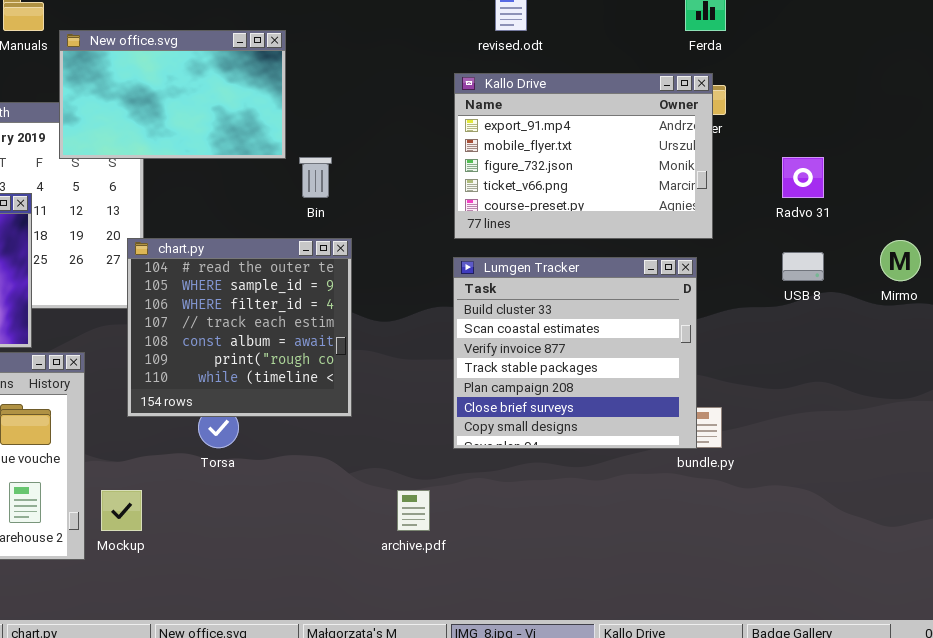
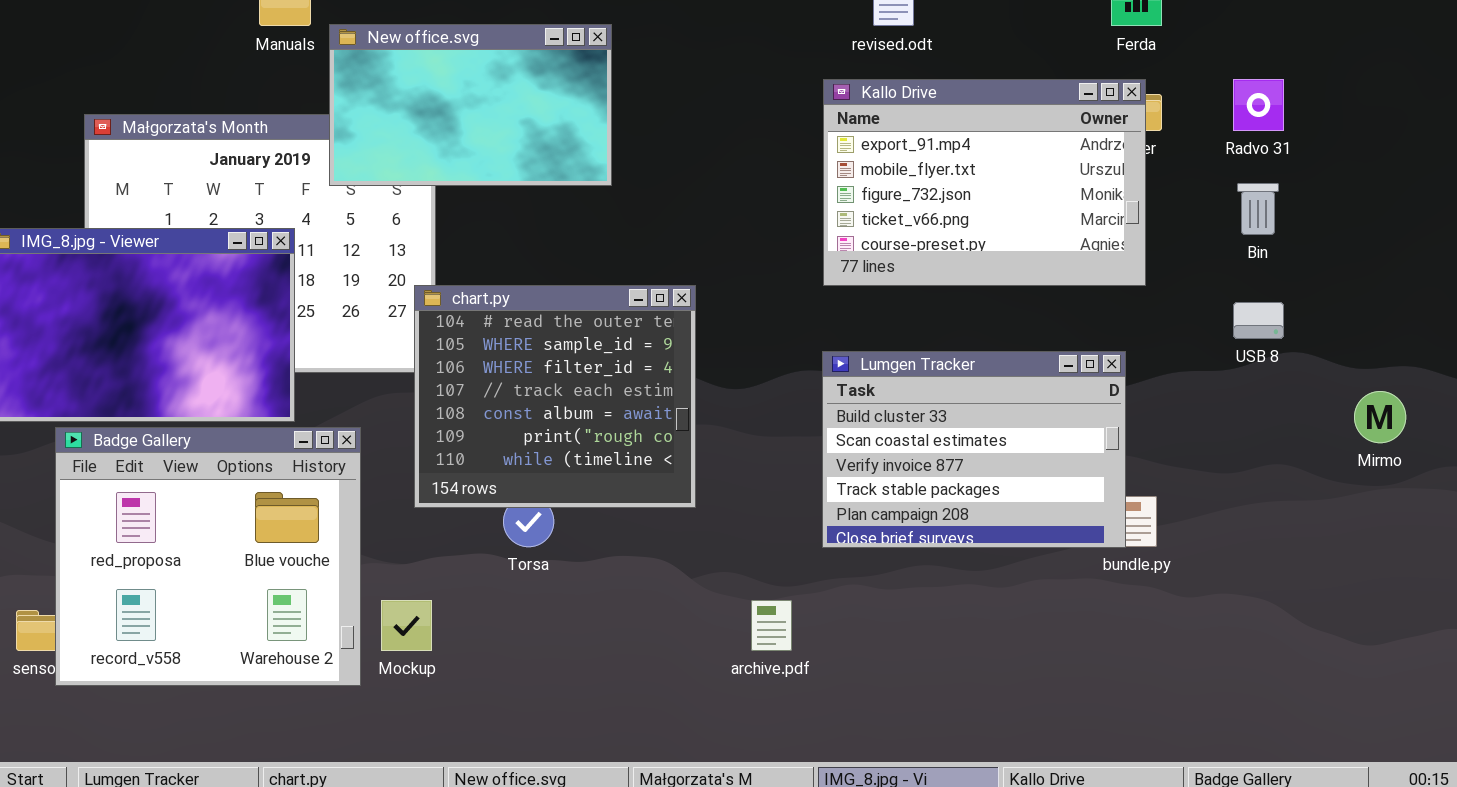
Bin: [299,157,332,198] -> [1237,183,1279,235], moved
Radvo 31: [782,157,824,198] -> [1233,79,1284,131], moved
Mirmo: [880,240,921,281] -> [1354,391,1406,443], moved
Lumgen Tracker: [453,257,697,449] -> [822,351,1126,548], resized

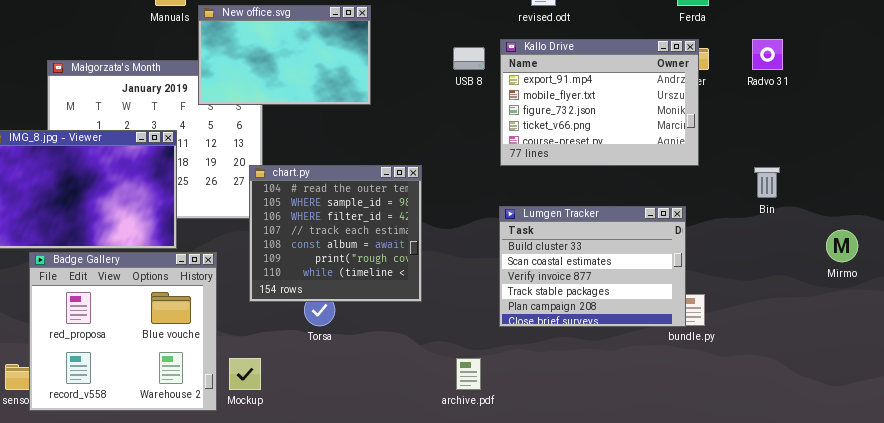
Bin: [1237,183,1279,235] -> [754,167,780,198], moved
USB 8: [1233,302,1284,339] -> [453,47,485,70], moved

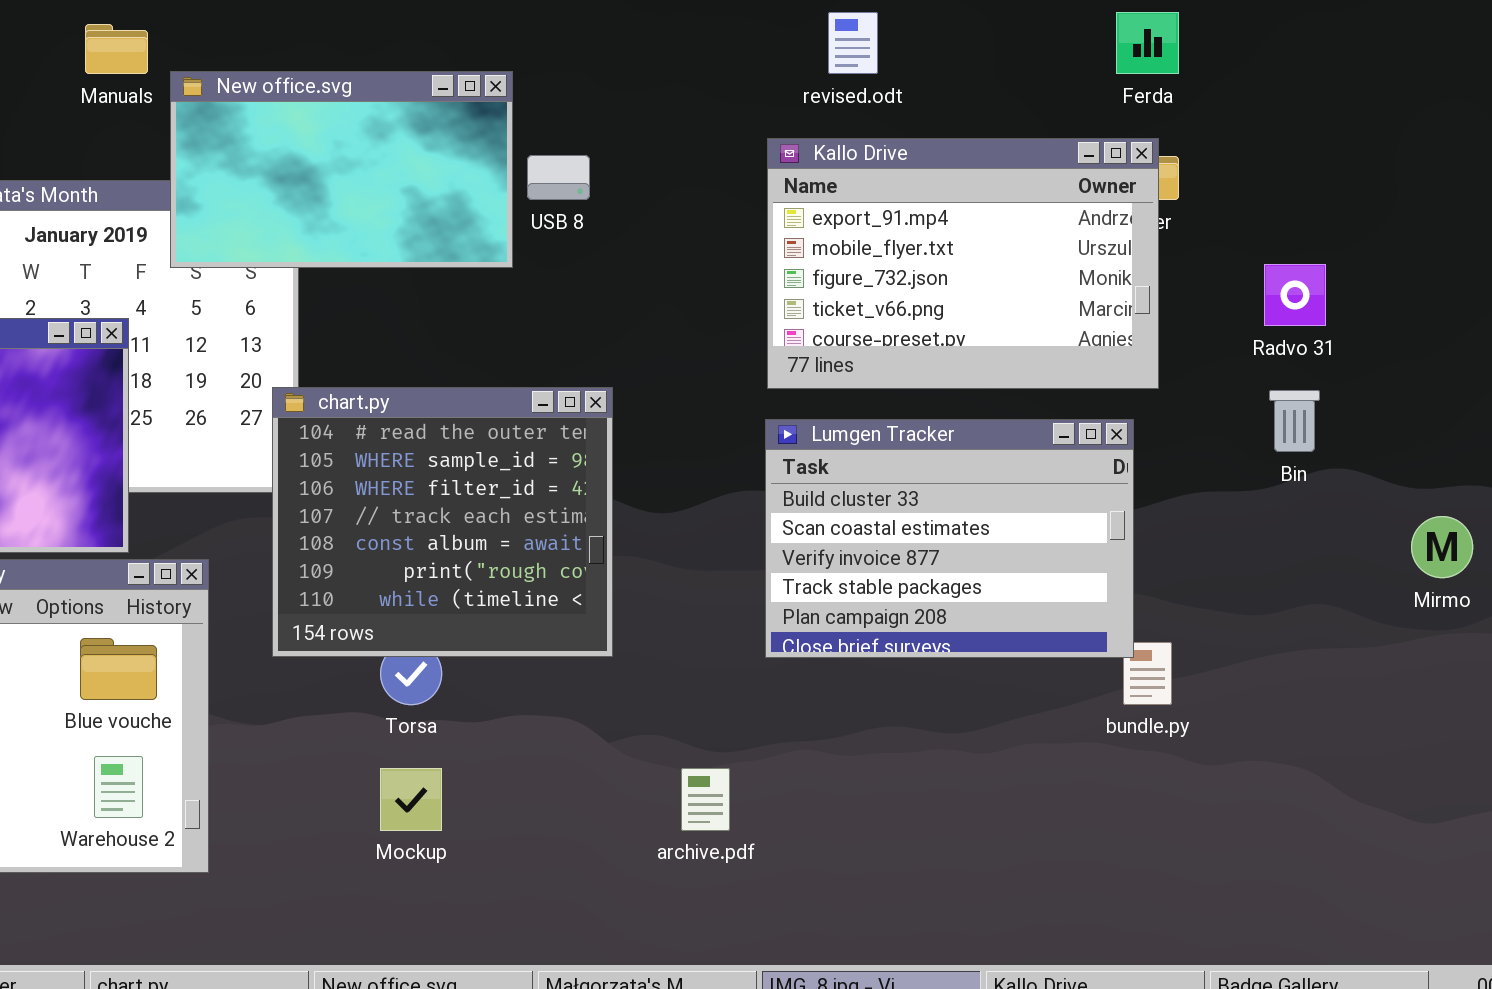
Radvo 31: [752,39,783,70] -> [1264,264,1326,326], moved
USB 8: [453,47,485,70] -> [527,155,590,200], moved
Lumgen Tracker: [499,206,686,327] -> [765,419,1134,658], moved
Mockup: [229,358,261,390] -> [380,768,442,831], moved

